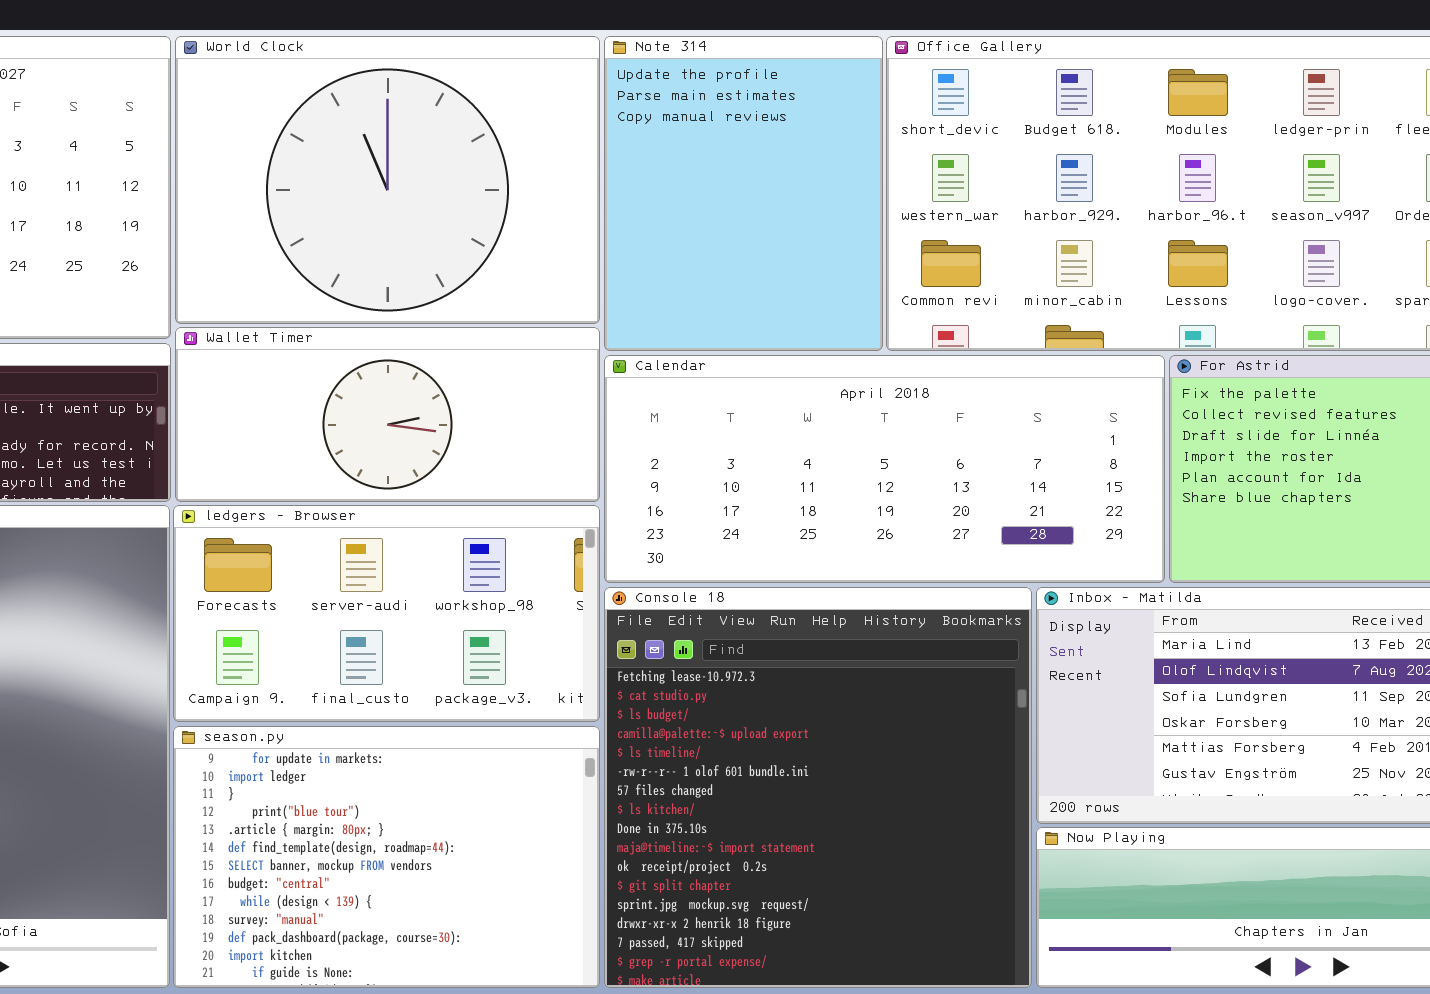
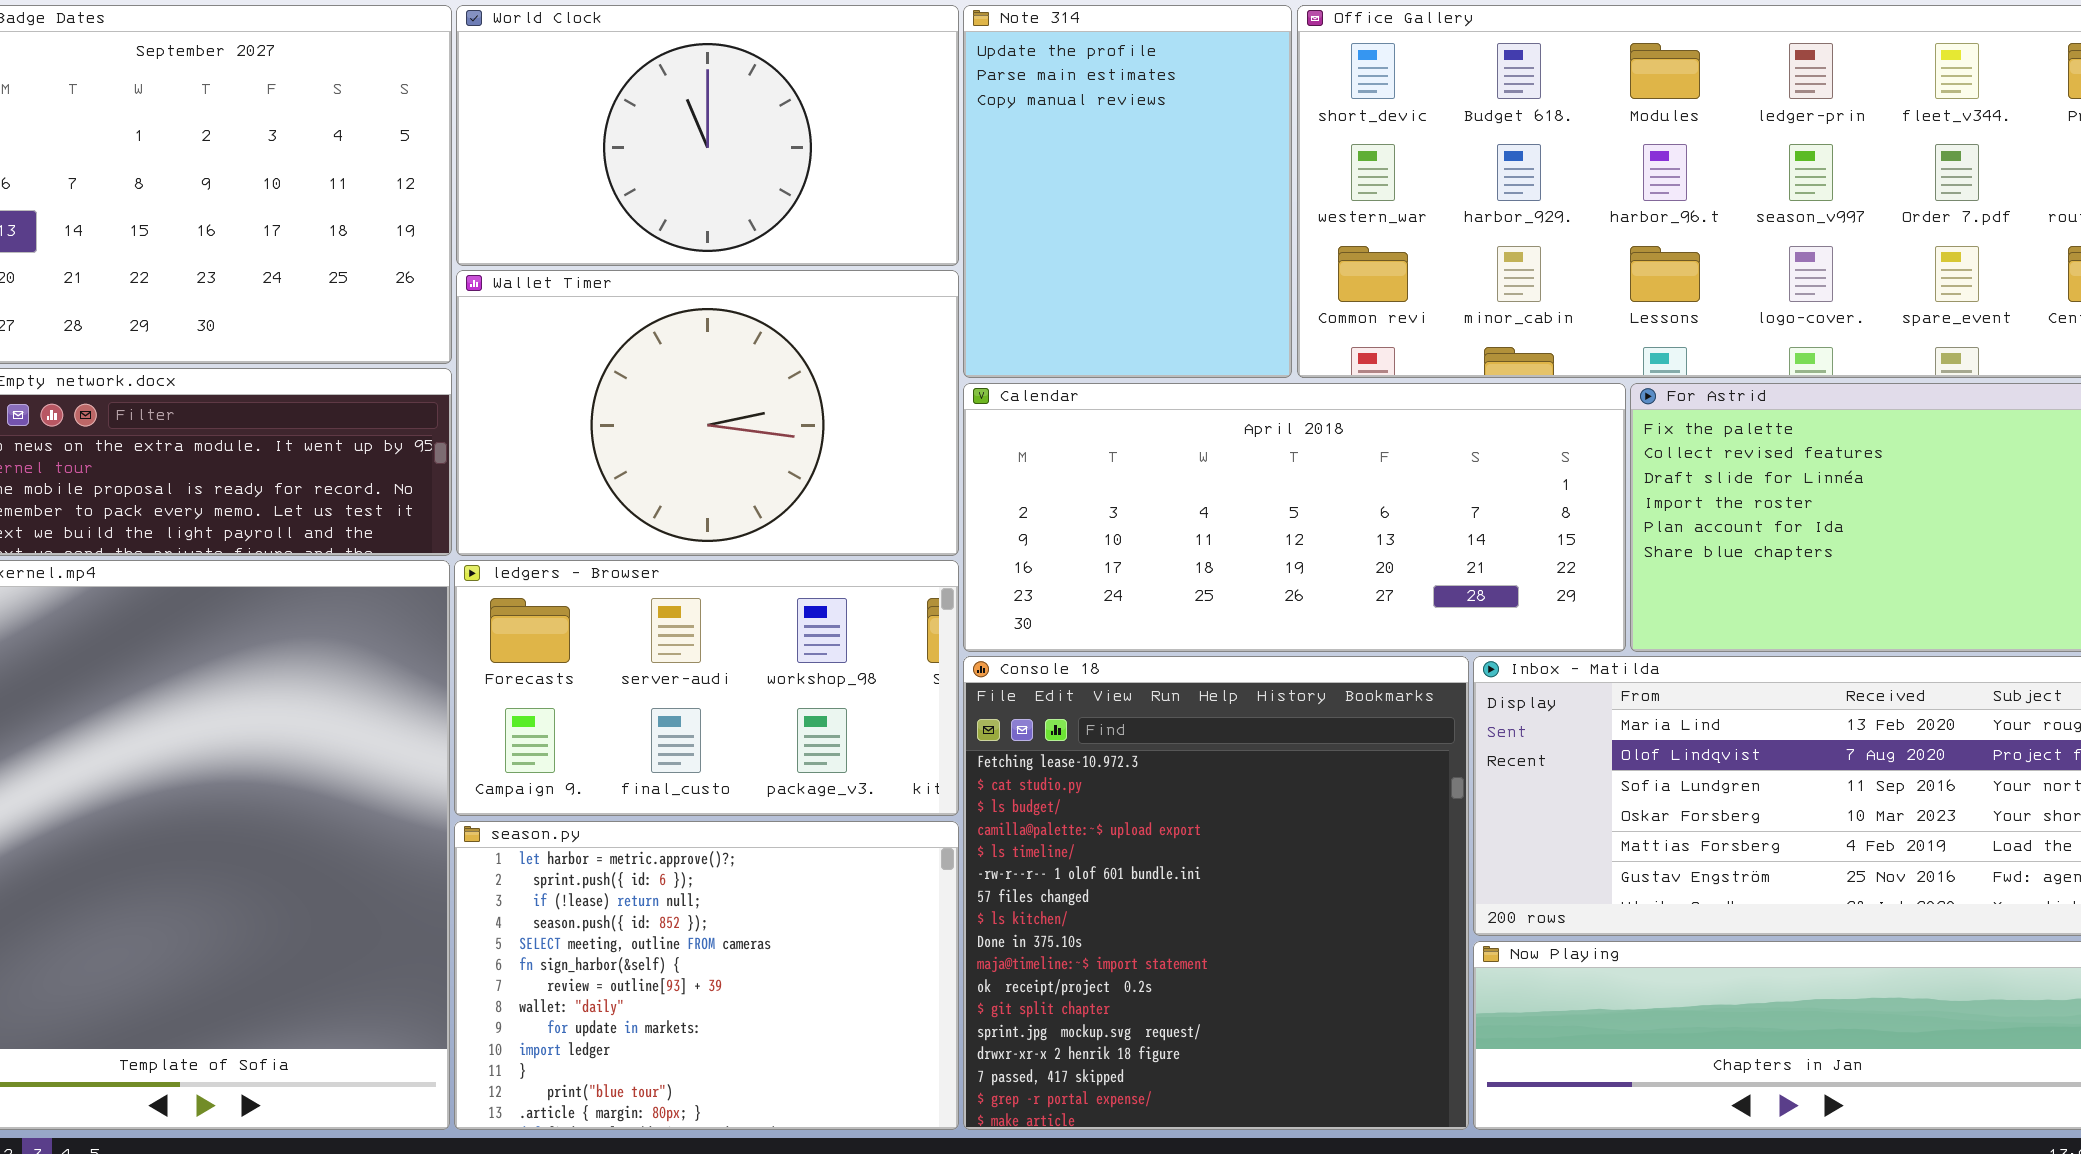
World Clock: [175,36,600,324] -> [456,5,959,266], resized
Wallet Timer: [175,327,600,502] -> [456,270,959,556], resized
season.py: [173,726,600,988] -> [454,821,959,1130], scrolled up 8 rows

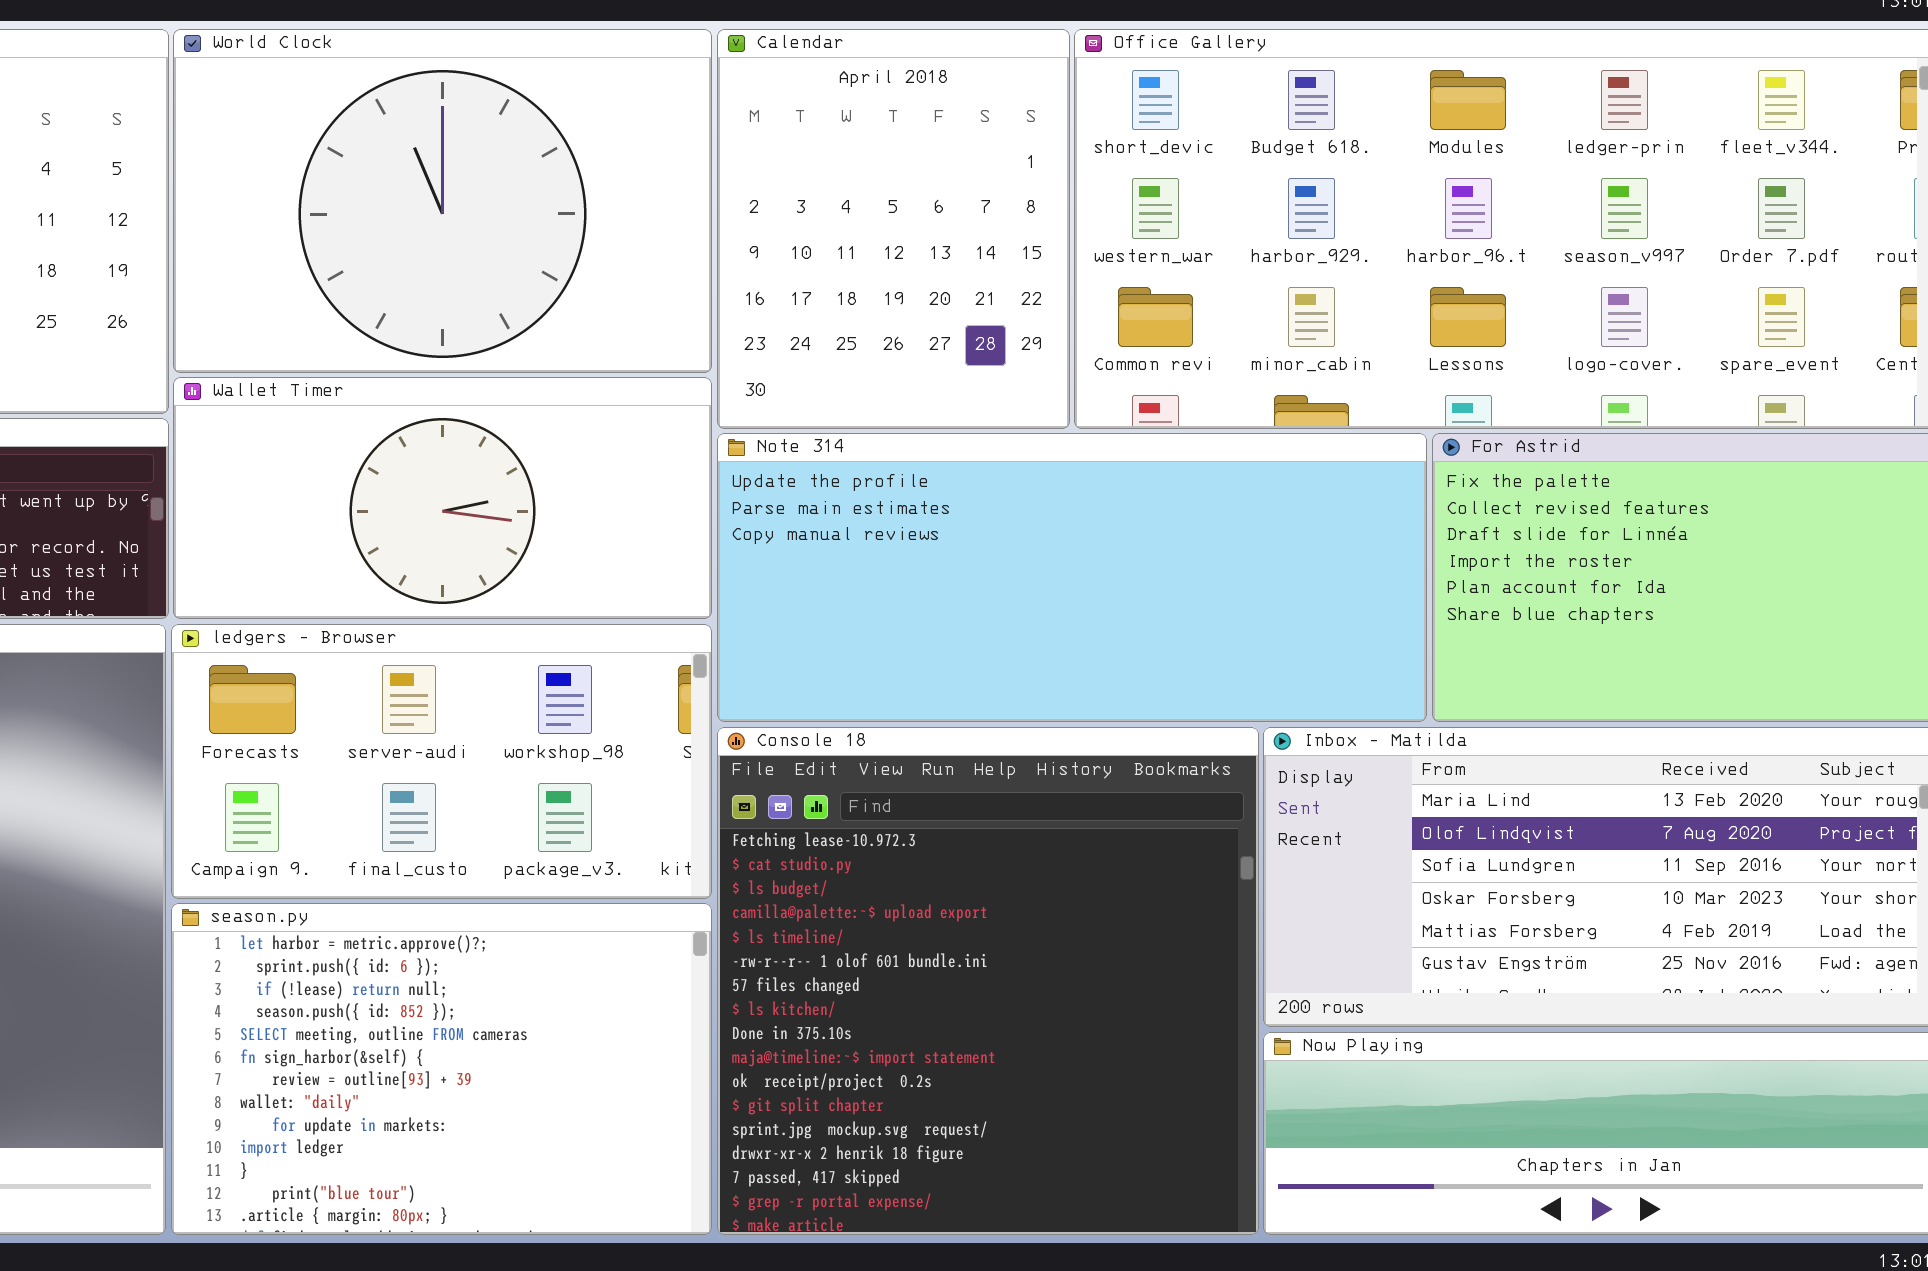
World Clock: [456,5,959,266] -> [173,29,712,373], resized
Note 314: [963,5,1292,378] -> [717,433,1427,722], moved, resized
Wallet Timer: [456,270,959,556] -> [173,377,712,619], resized
Calendar: [963,383,1626,652] -> [717,29,1070,429], moved, resized

